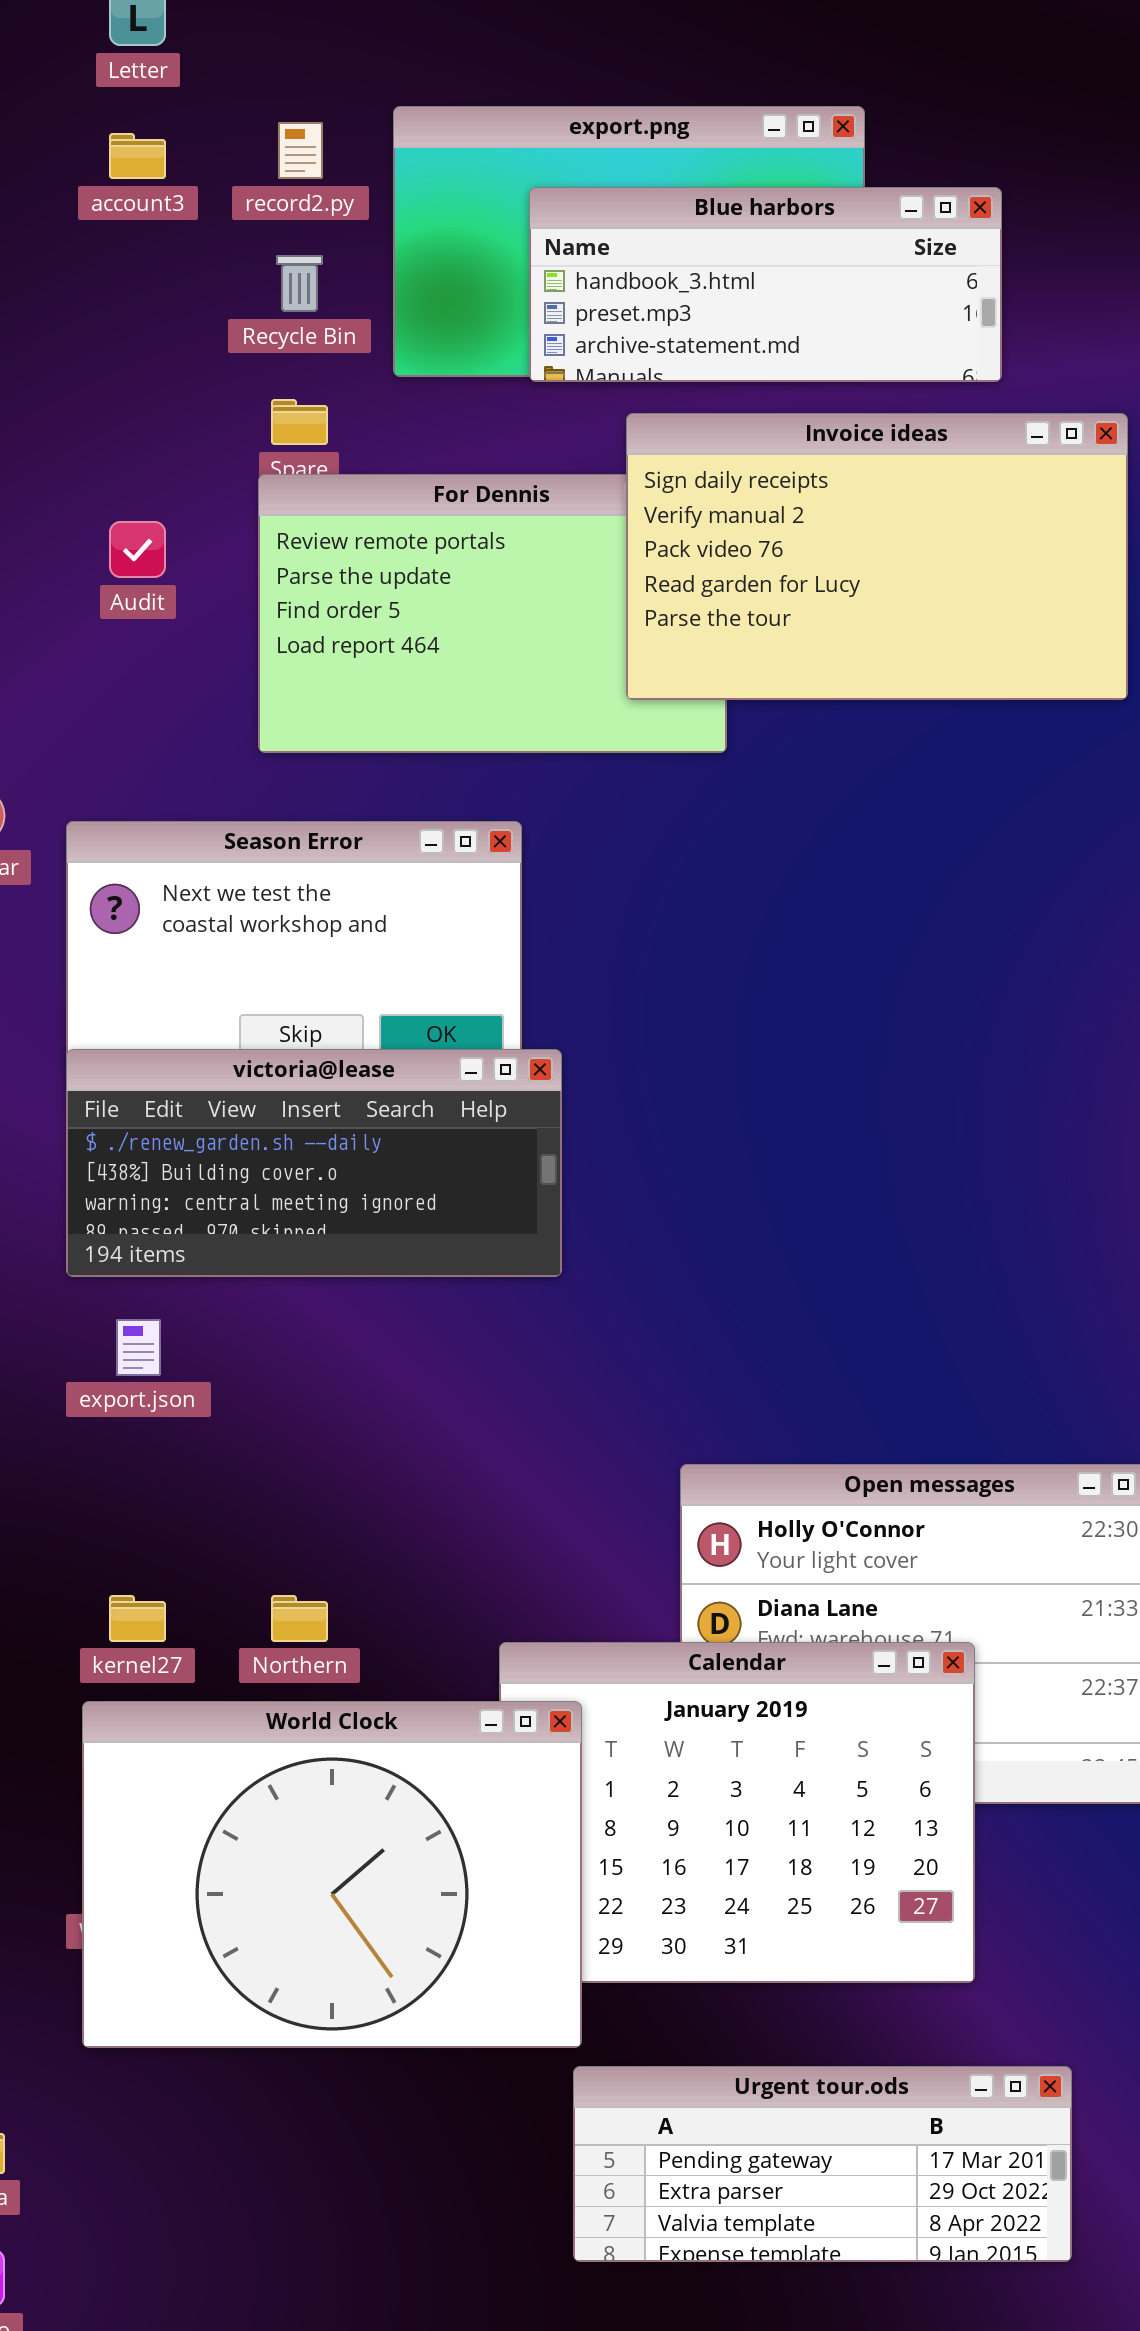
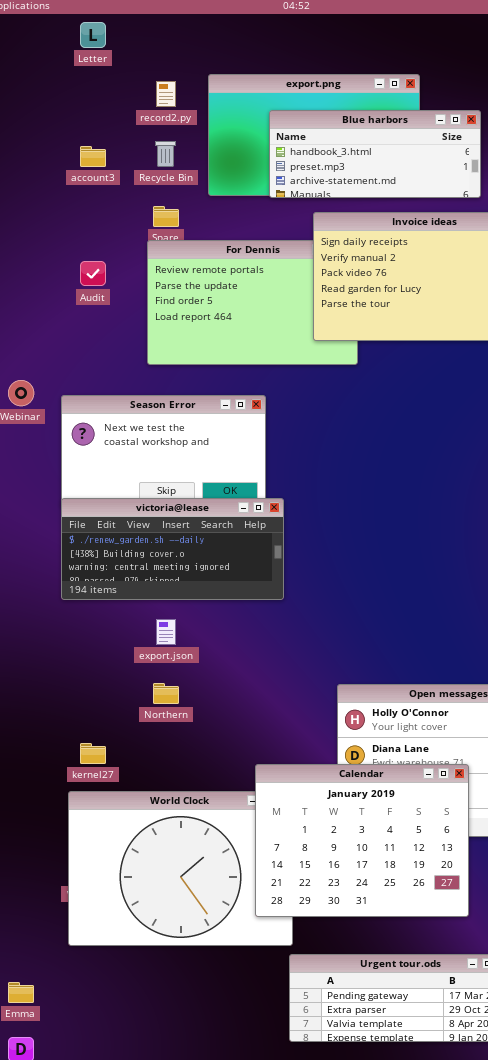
account3: [109,133,166,179] -> [80,146,106,167], moved
export.json: [116,1319,161,1376] -> [156,619,176,645], moved
Northern: [271,1595,328,1642] -> [153,683,179,704], moved
Calendar: [499,1642,975,1983] -> [255,764,469,917], raised

